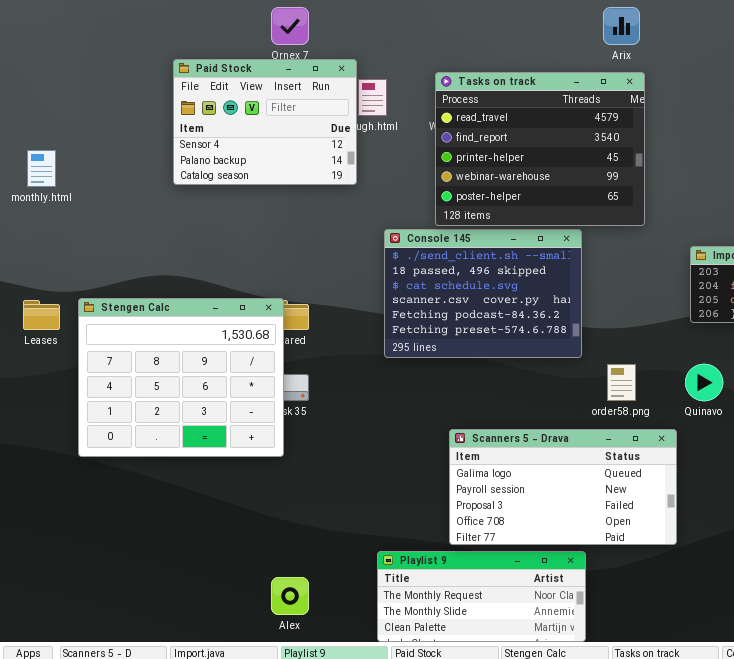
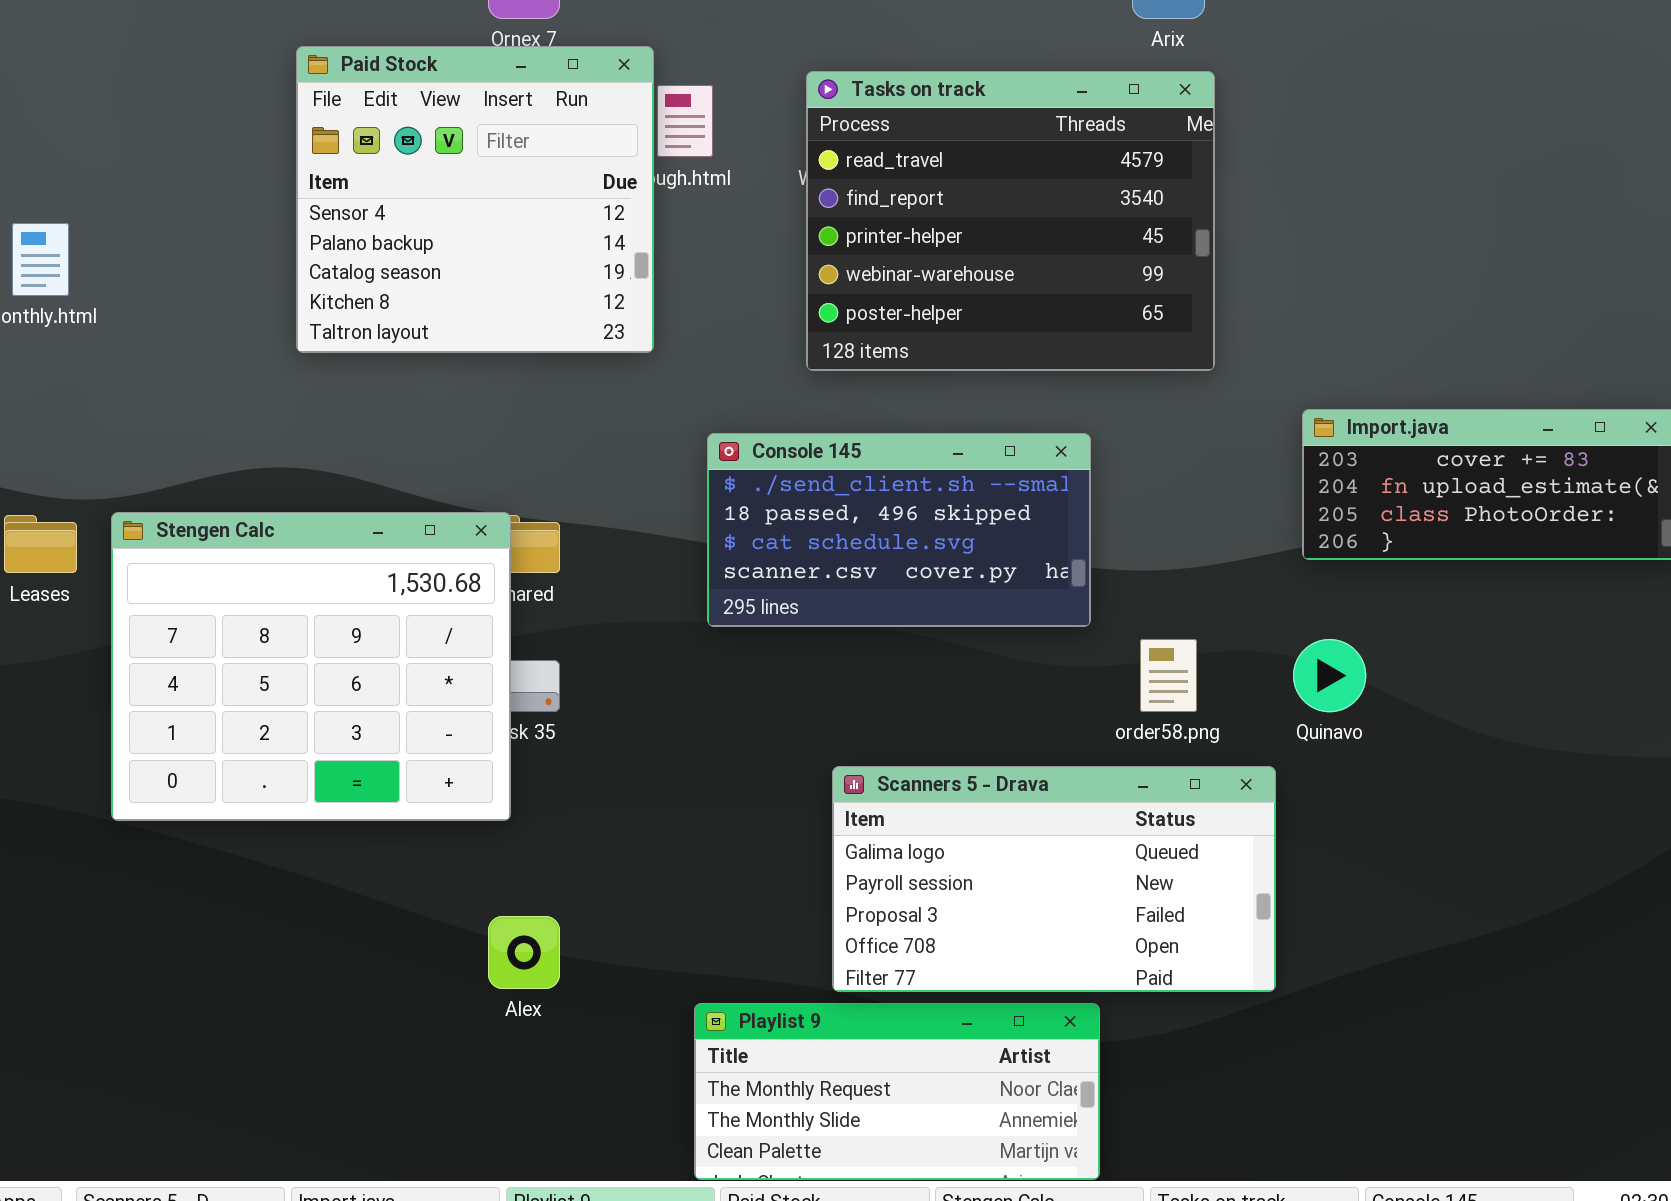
Paid Stock: [173,59,357,185] -> [296,46,654,353], resized
Console 145: [384,229,582,358] -> [707,433,1091,627], resized
Alex: [271,577,309,615] -> [488,916,560,989], moved

